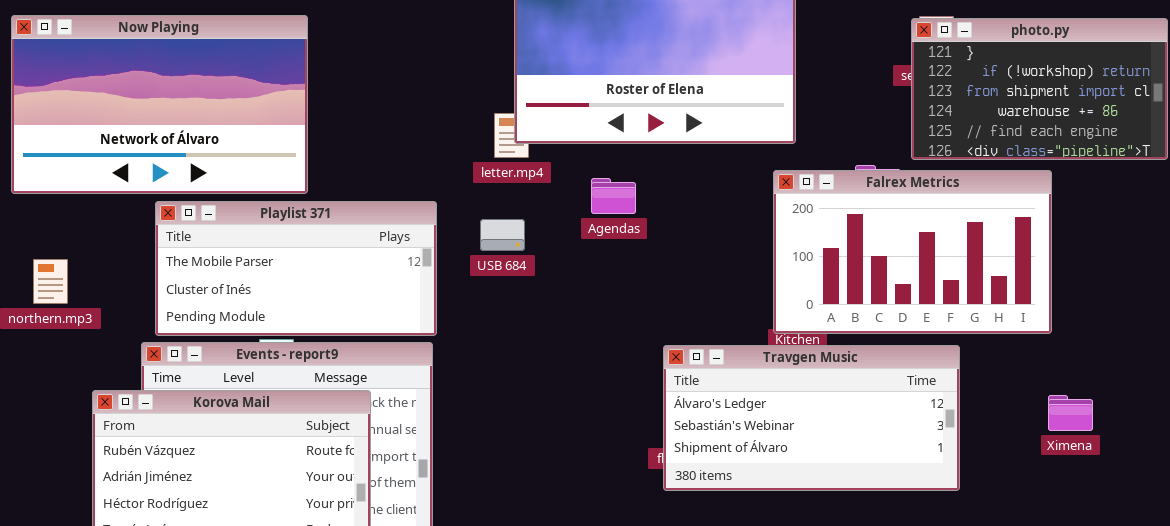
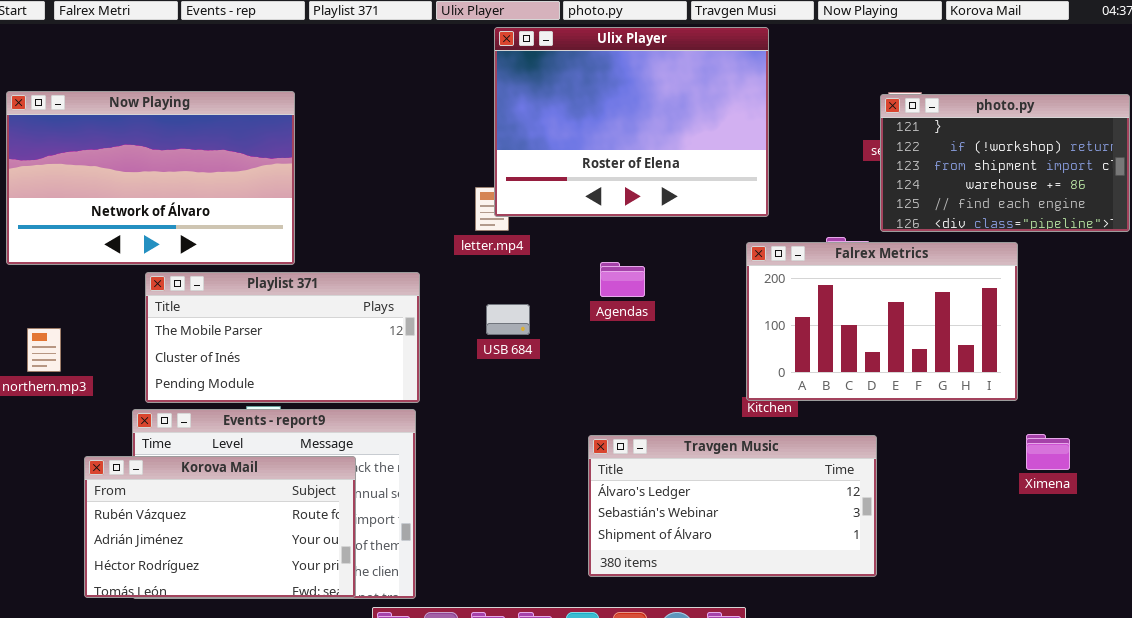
Agendas: [591,178,636,214] -> [600,262,645,297], moved
USB 684: [480,219,525,251] -> [486,304,530,335], moved
Travgen Music: [663,345,960,491] -> [588,435,877,577], moved
Ximena: [1048,395,1093,431] -> [1026,434,1070,470], moved

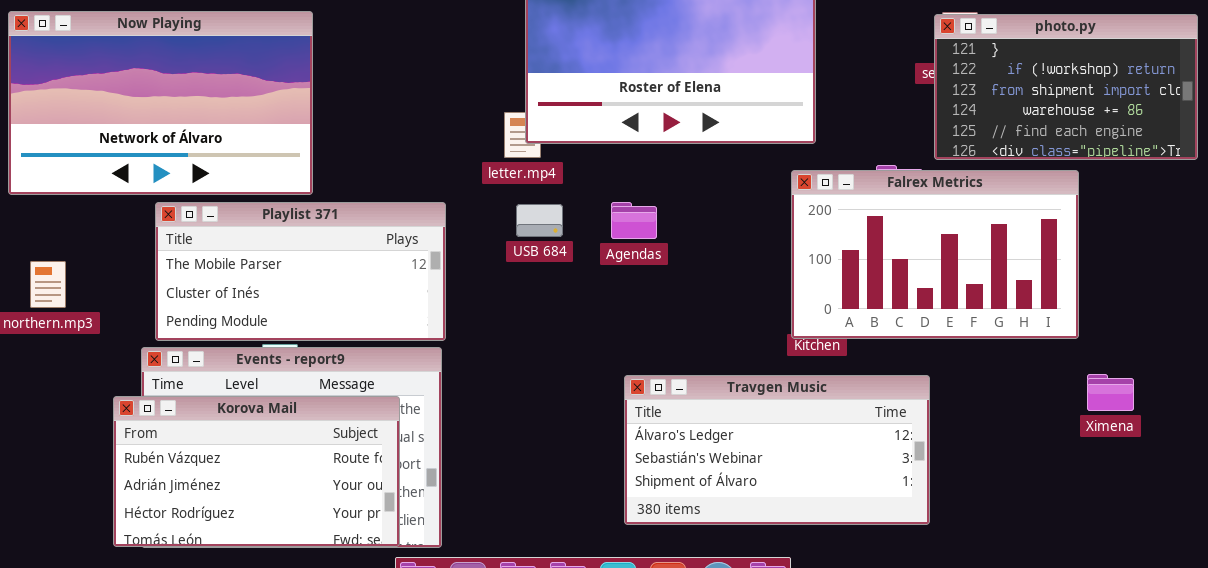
Agendas: [600,262,645,297] -> [611,202,657,239], moved
USB 684: [486,304,530,335] -> [516,204,563,237], moved
Korova Mail: [84,456,356,598] -> [113,396,400,547], moved

